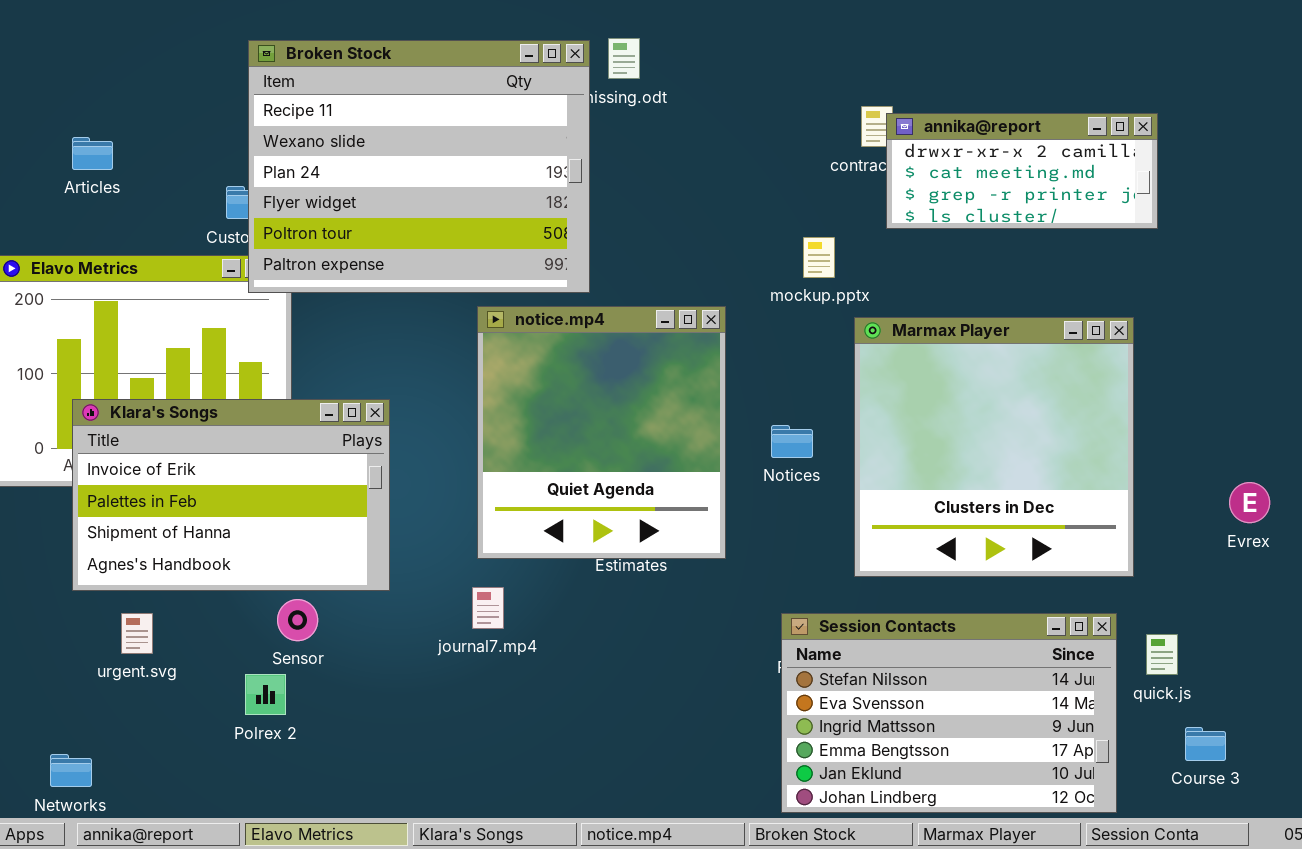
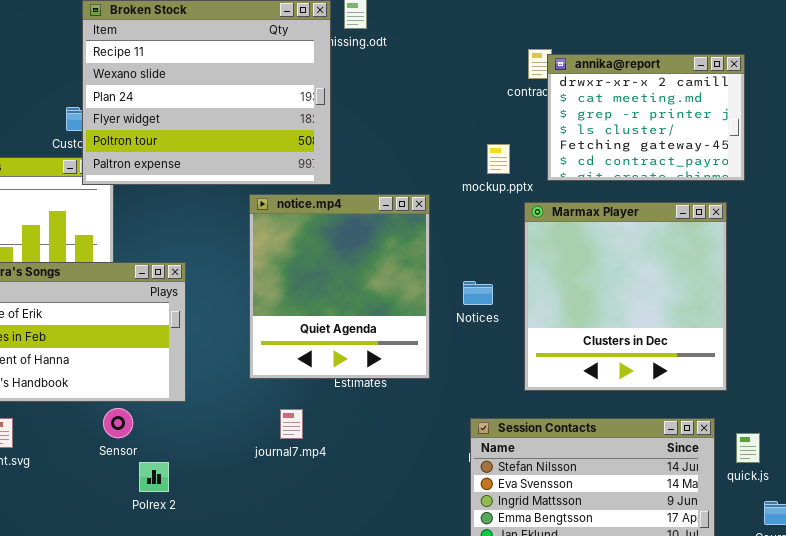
annika@report: [886,113,1158,229] -> [547,54,745,181], resized
journal7.mp4: [472,587,504,629] -> [280,409,303,439], moved
Polrex 2: [245,674,286,715] -> [139,462,169,492], moved

